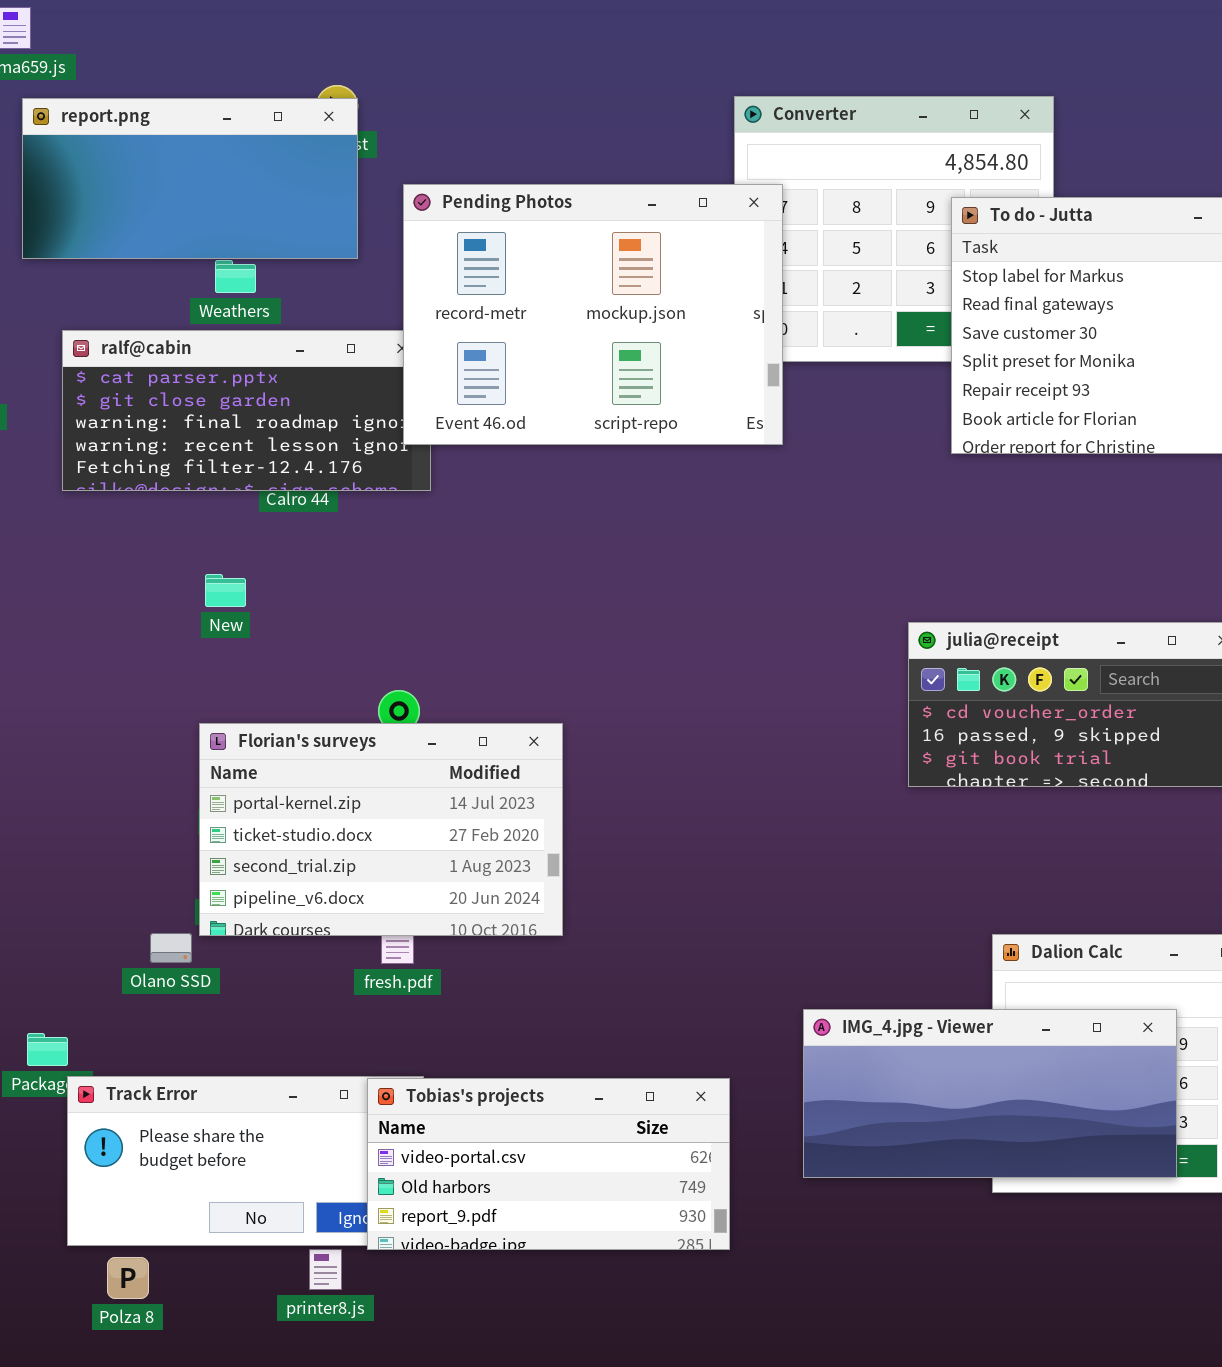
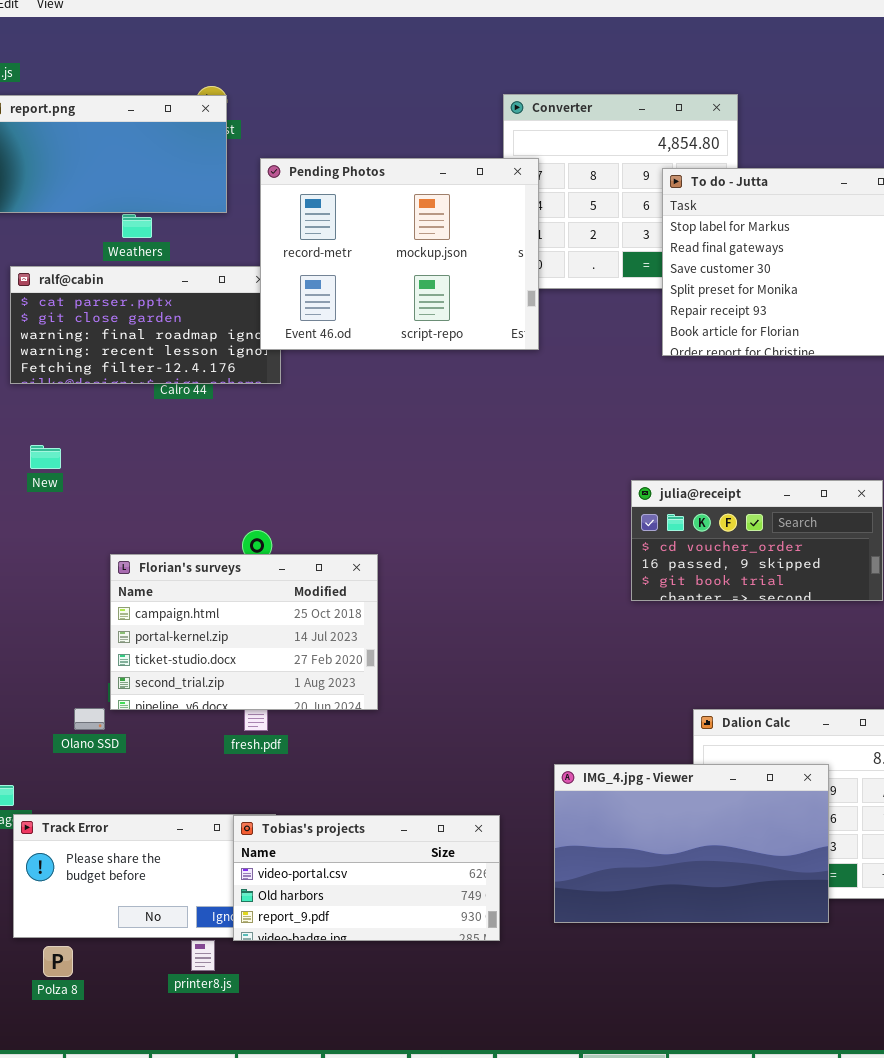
New: [205,574,246,607] -> [30,445,61,469], moved
Florian's surveys: [199,723,563,936] -> [110,554,378,710], scrolled up 1 row
IMG_4.jpg - Viewer: [803,1009,1177,1178] -> [554,764,829,923], resized

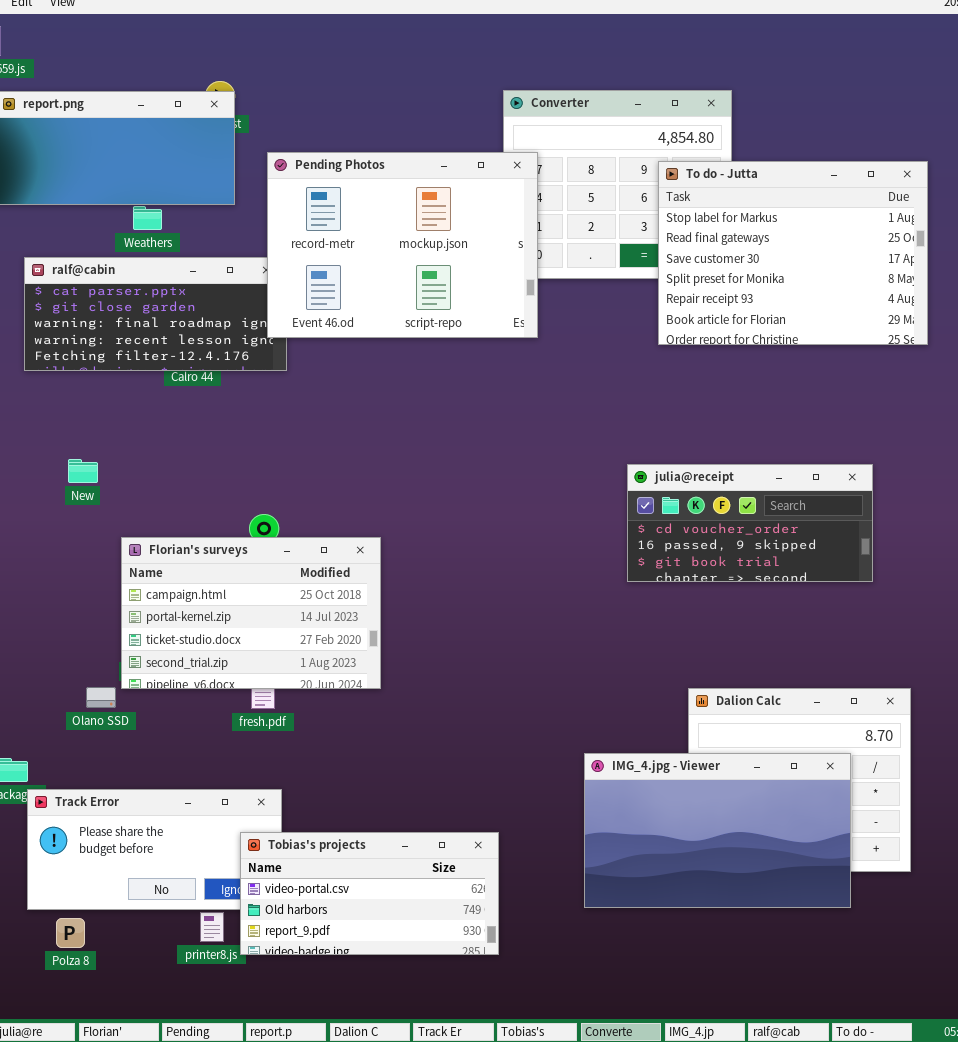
New: [30,445,61,469] -> [68,459,98,483], moved
IMG_4.jpg - Viewer: [554,764,829,923] -> [584,753,851,908], moved
Tobias's projects: [233,815,500,941] -> [240,832,499,955], moved

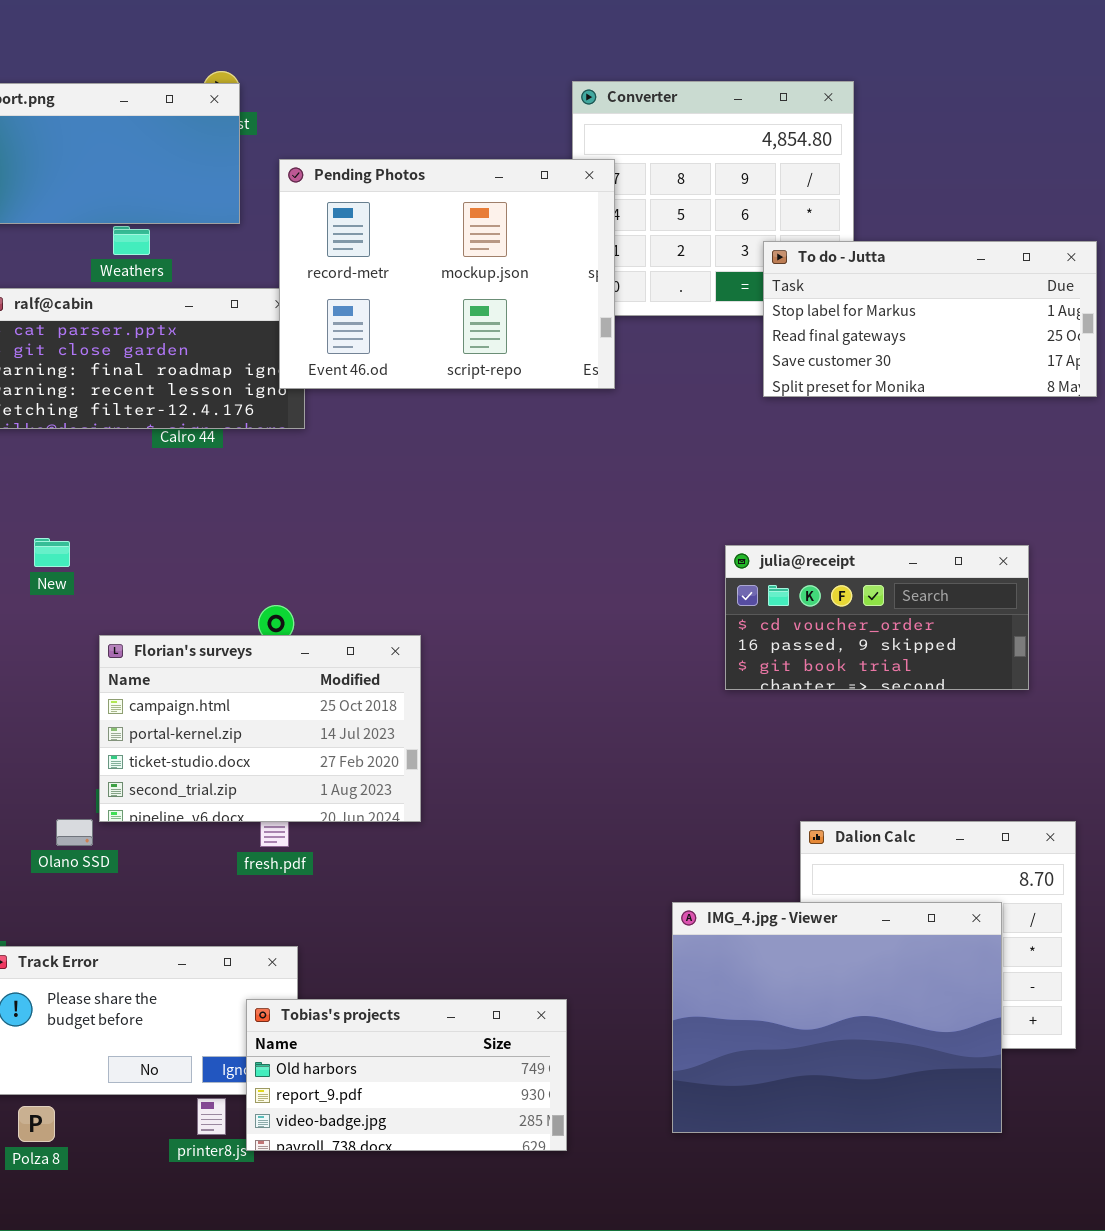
To do - Jutta: [658,161,928,345] -> [763,241,1097,397], resized
IMG_4.jpg - Viewer: [584,753,851,908] -> [672,902,1002,1133], resized
Tobias's projects: [240,832,499,955] -> [246,999,567,1151], scrolled down 1 row

